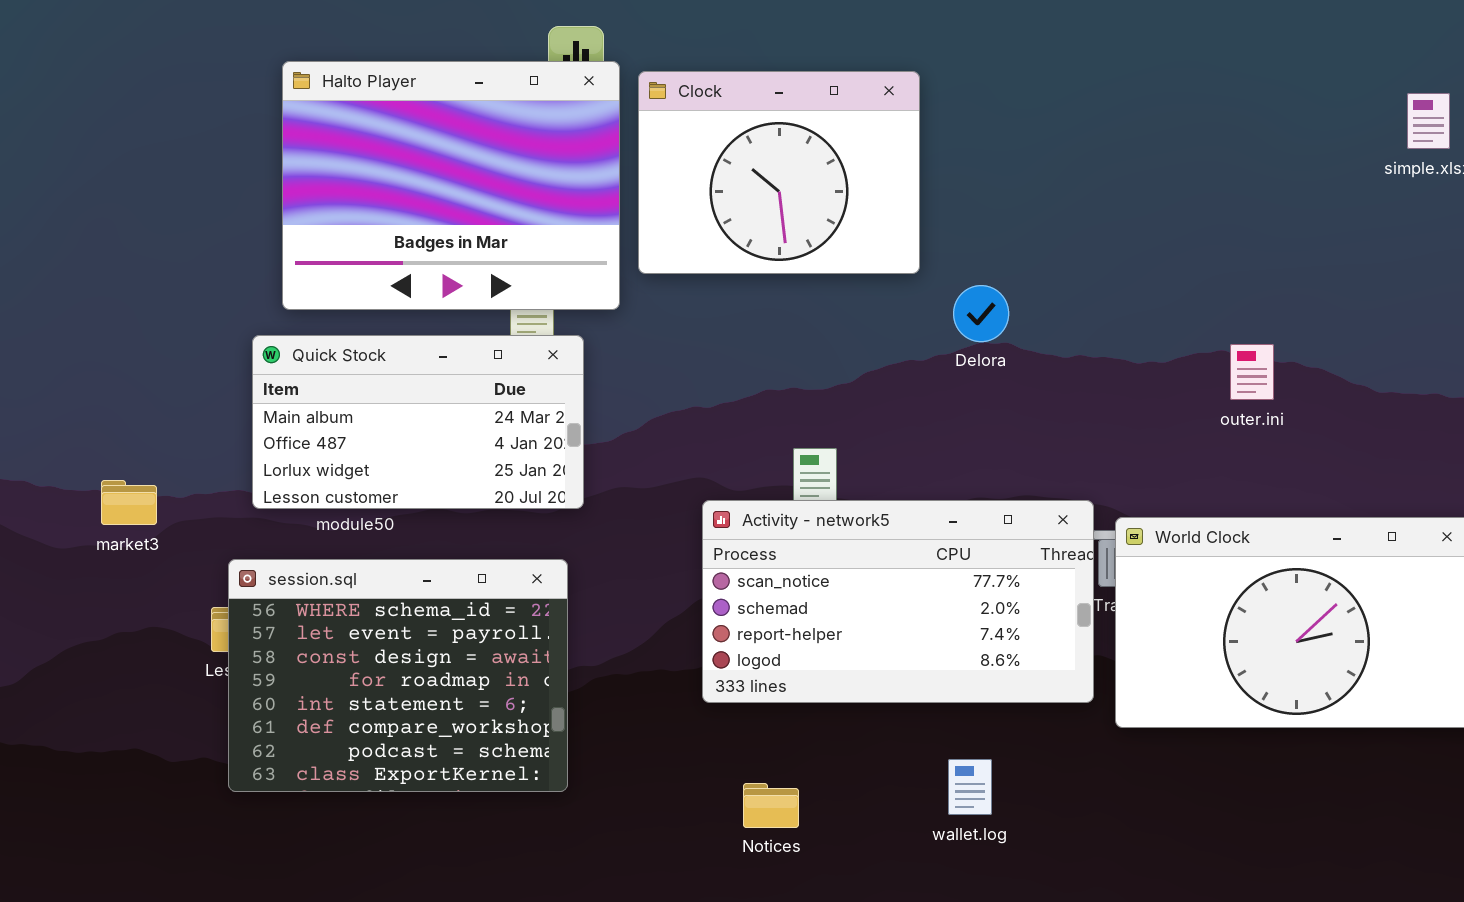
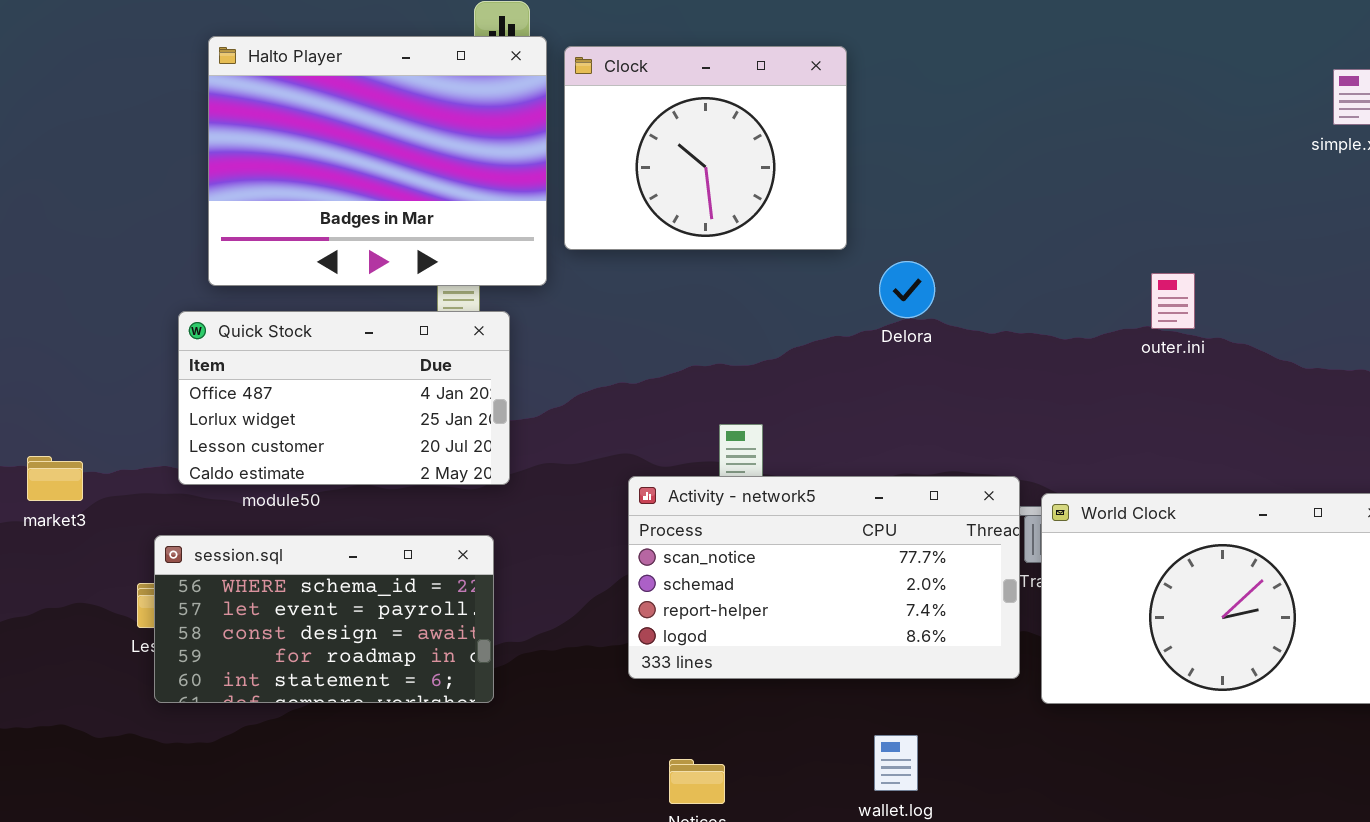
Quick Stock: [252,335,584,509] -> [178,311,510,485], scrolled down 1 row
outer.ini: [1230,344,1274,400] -> [1151,273,1195,329], moved
session.sql: [228,559,568,792] -> [154,535,494,703], resized

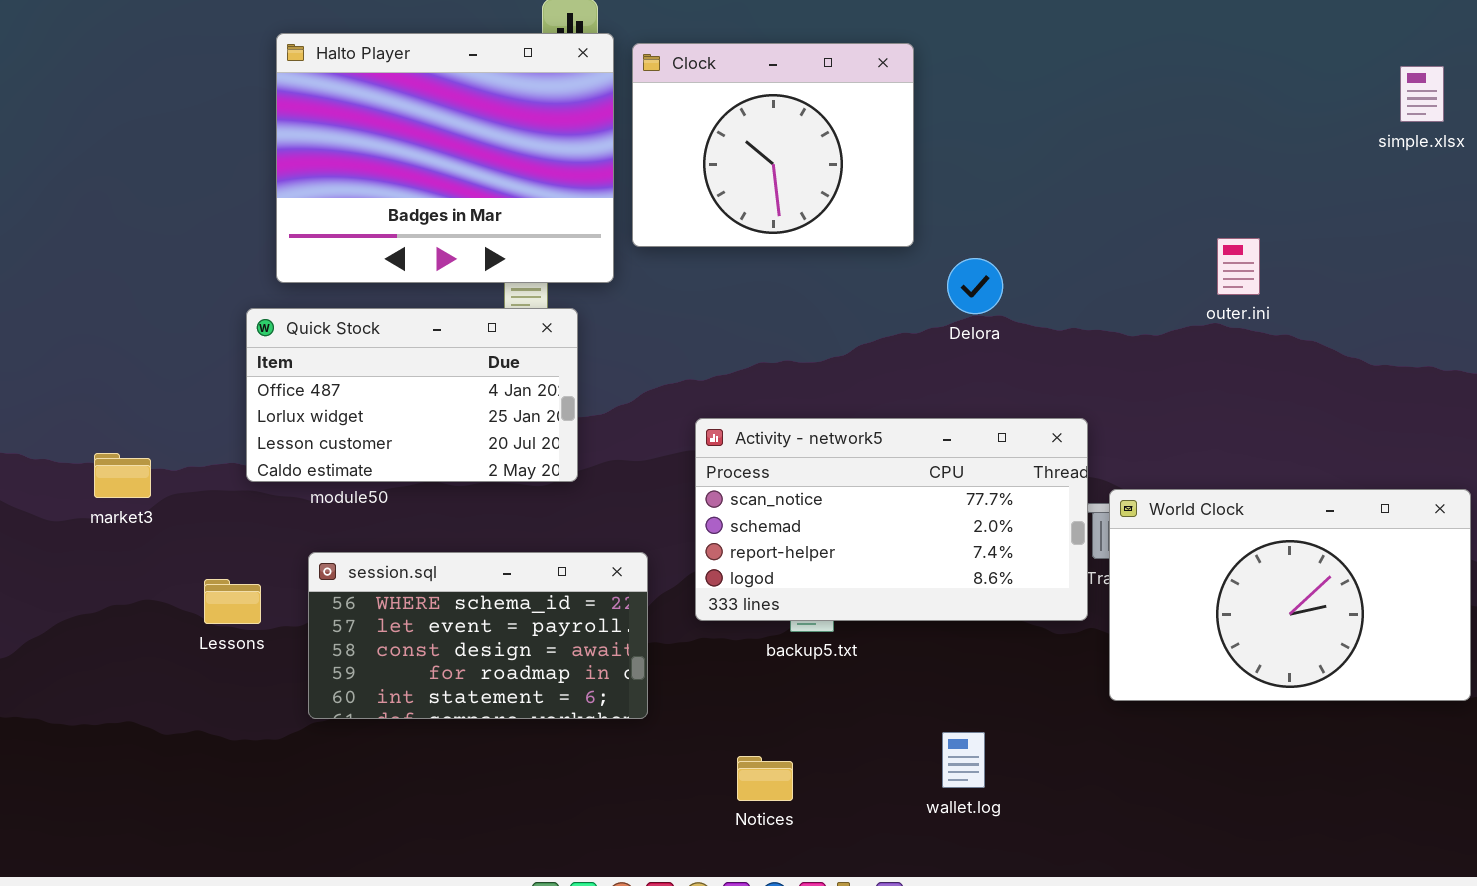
outer.ini: [1151,273,1195,329] -> [1217,238,1260,295], moved
Activity - network5: [628,476,1020,679] -> [695,418,1088,621], moved
session.sql: [154,535,494,703] -> [308,552,648,719], moved

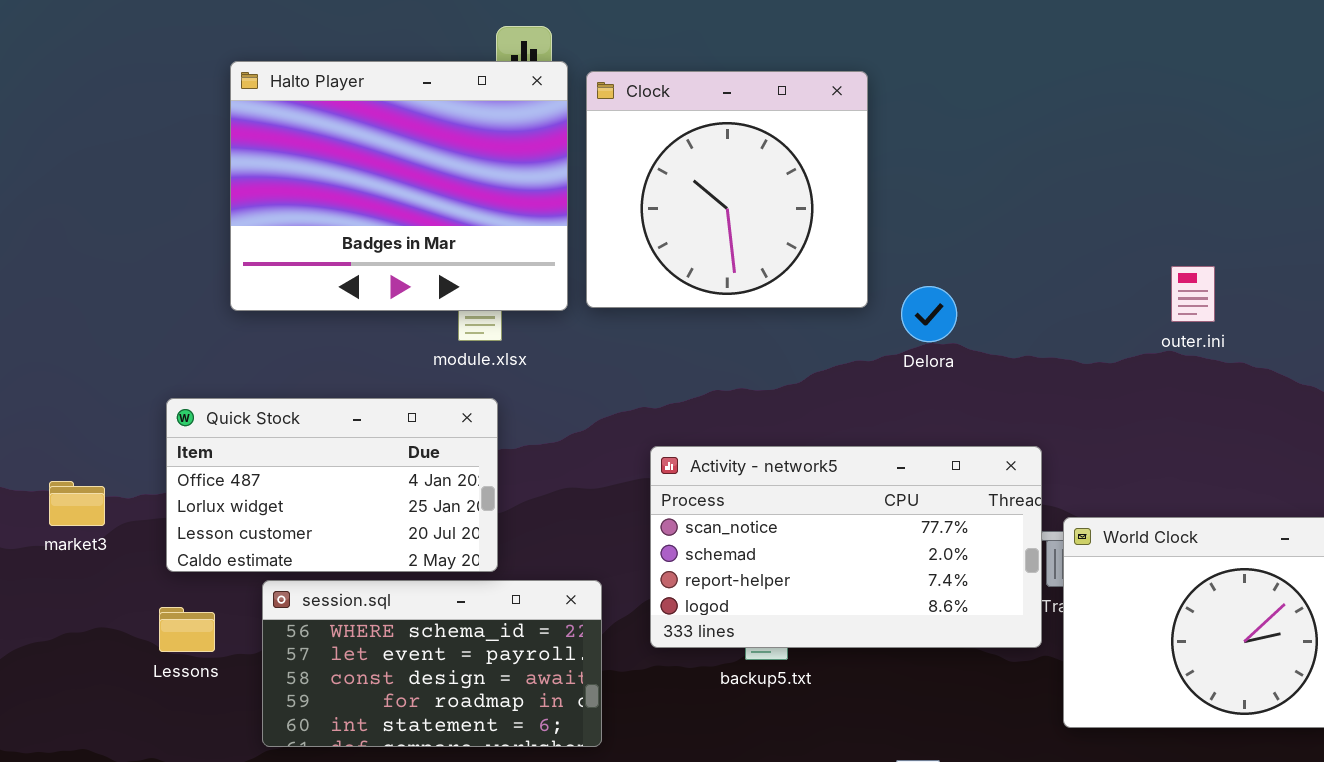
Clock: [632,43,914,247] -> [586,71,868,308], resized
Quick Stock: [246,308,578,482] -> [166,398,498,572], moved

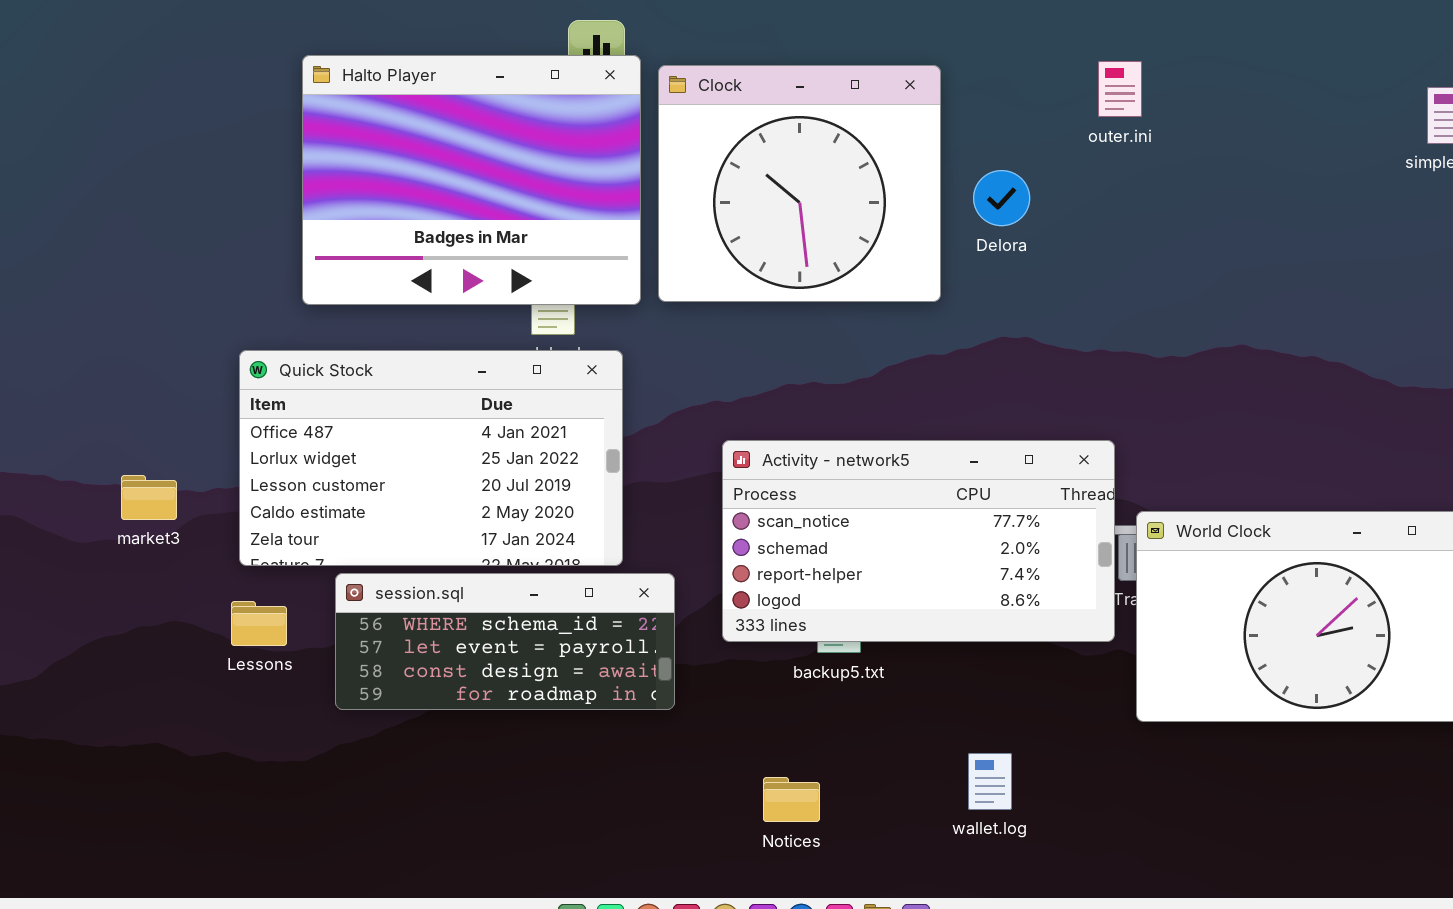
outer.ini: [1171,266,1215,322] -> [1098,61,1142,117], moved
Delora: [901,286,957,342] -> [973,170,1030,226], moved
Quick Stock: [166,398,498,572] -> [239,350,623,566], resized
session.sql: [262,580,602,747] -> [335,573,675,710], resized

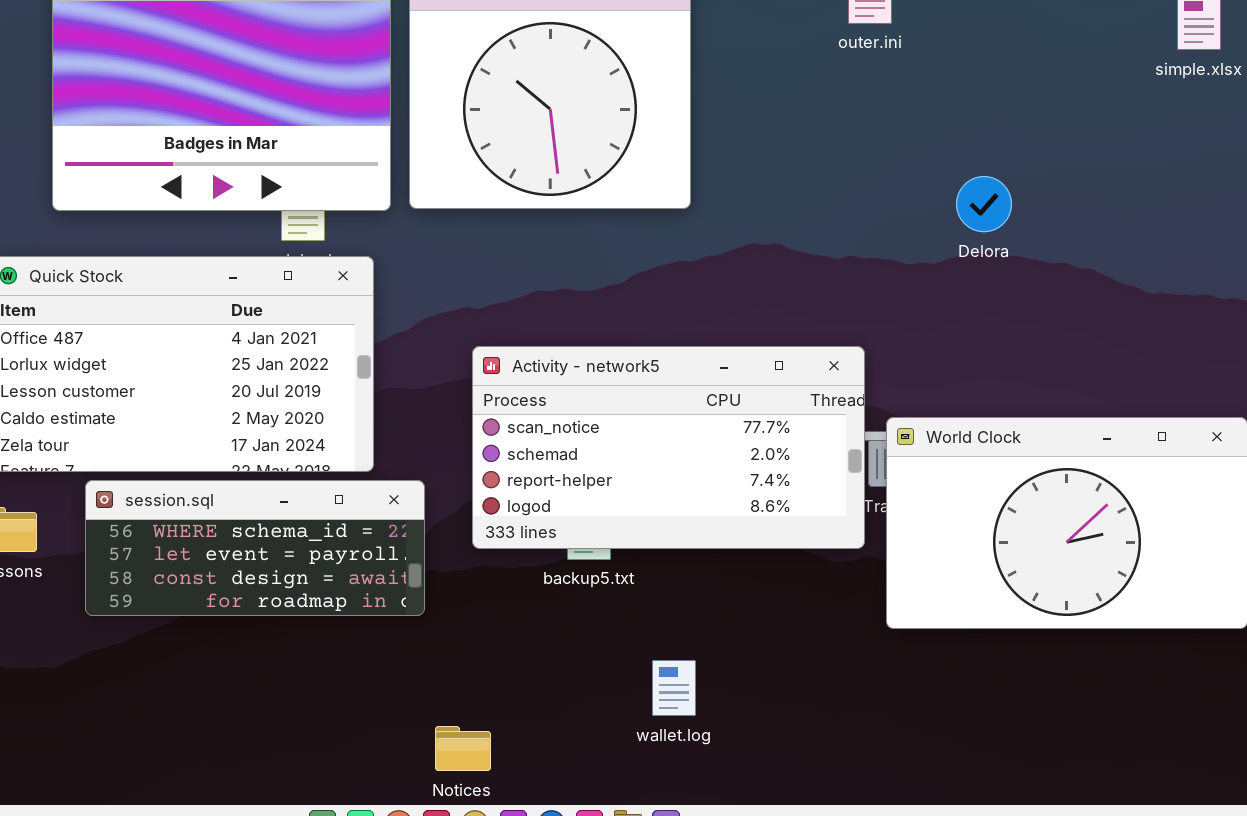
Delora: [973,170,1030,226] -> [956,176,1012,232], moved
wallet.log: [968,753,1012,810] -> [652,660,696,716], moved
Notices: [763,777,820,822] -> [435,726,491,771], moved

